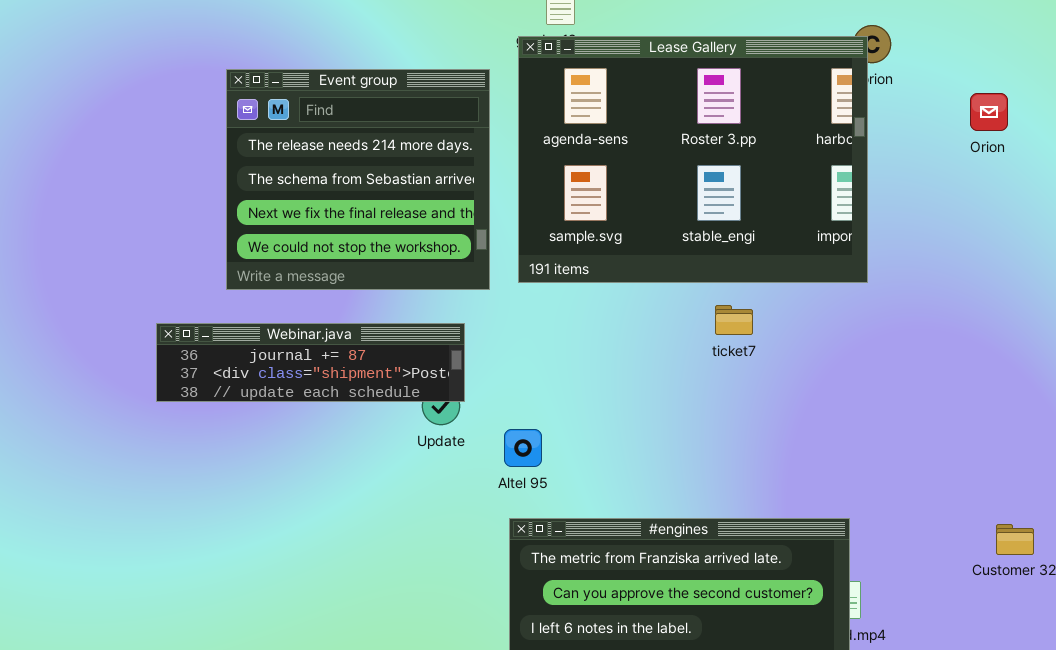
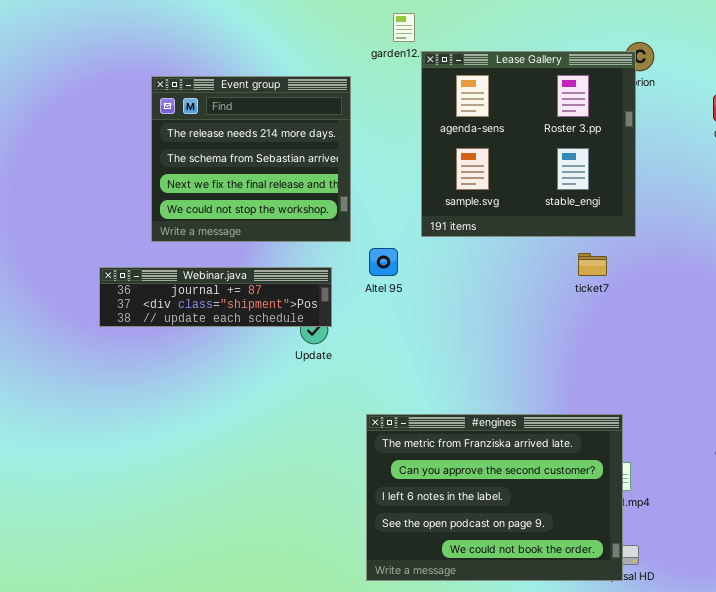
Lease Gallery: [518,36,868,283] -> [421,51,636,237], resized
ticket7: [715,305,753,335] -> [578,253,607,276], moved
Altel 95: [504,429,542,467] -> [369,248,398,276], moved

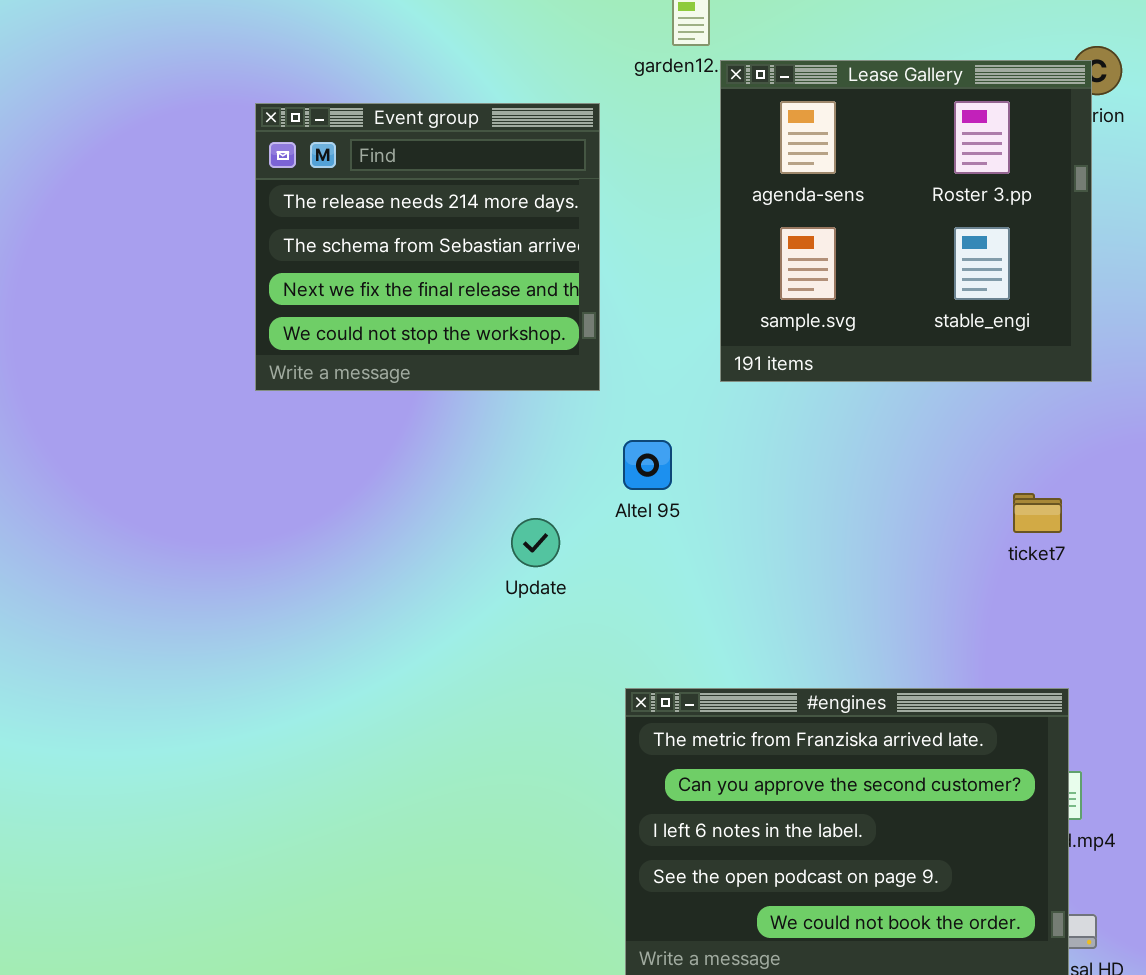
Altel 95: [369,248,398,276] -> [623,440,672,490], moved
ticket7: [578,253,607,276] -> [1013,493,1062,533], moved
Webinar.java: [99,267,332,327] -> none, closed

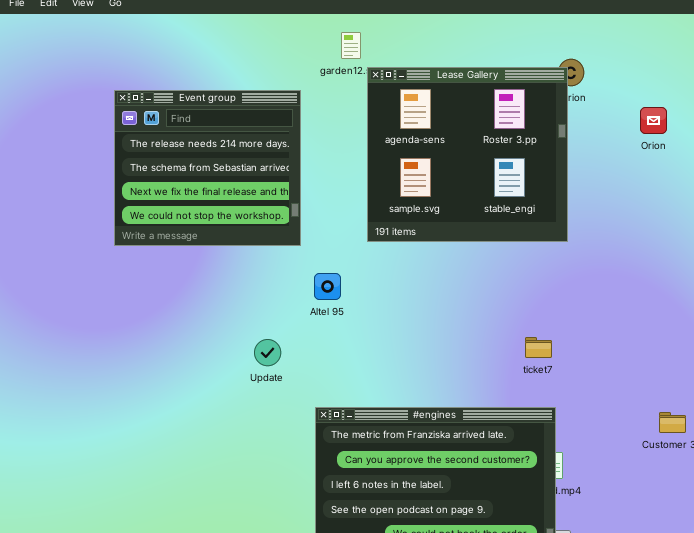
ticket7: [1013,493,1062,533] -> [525,337,552,358], moved
Update: [511,518,560,567] -> [254,339,281,366], moved

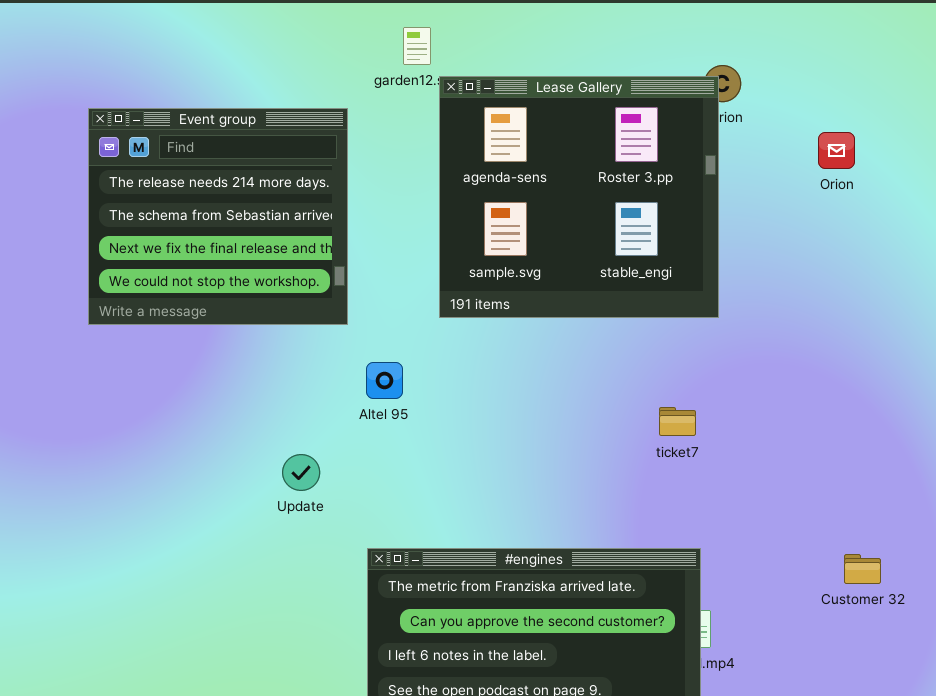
ticket7: [525,337,552,358] -> [659,407,696,436], moved

